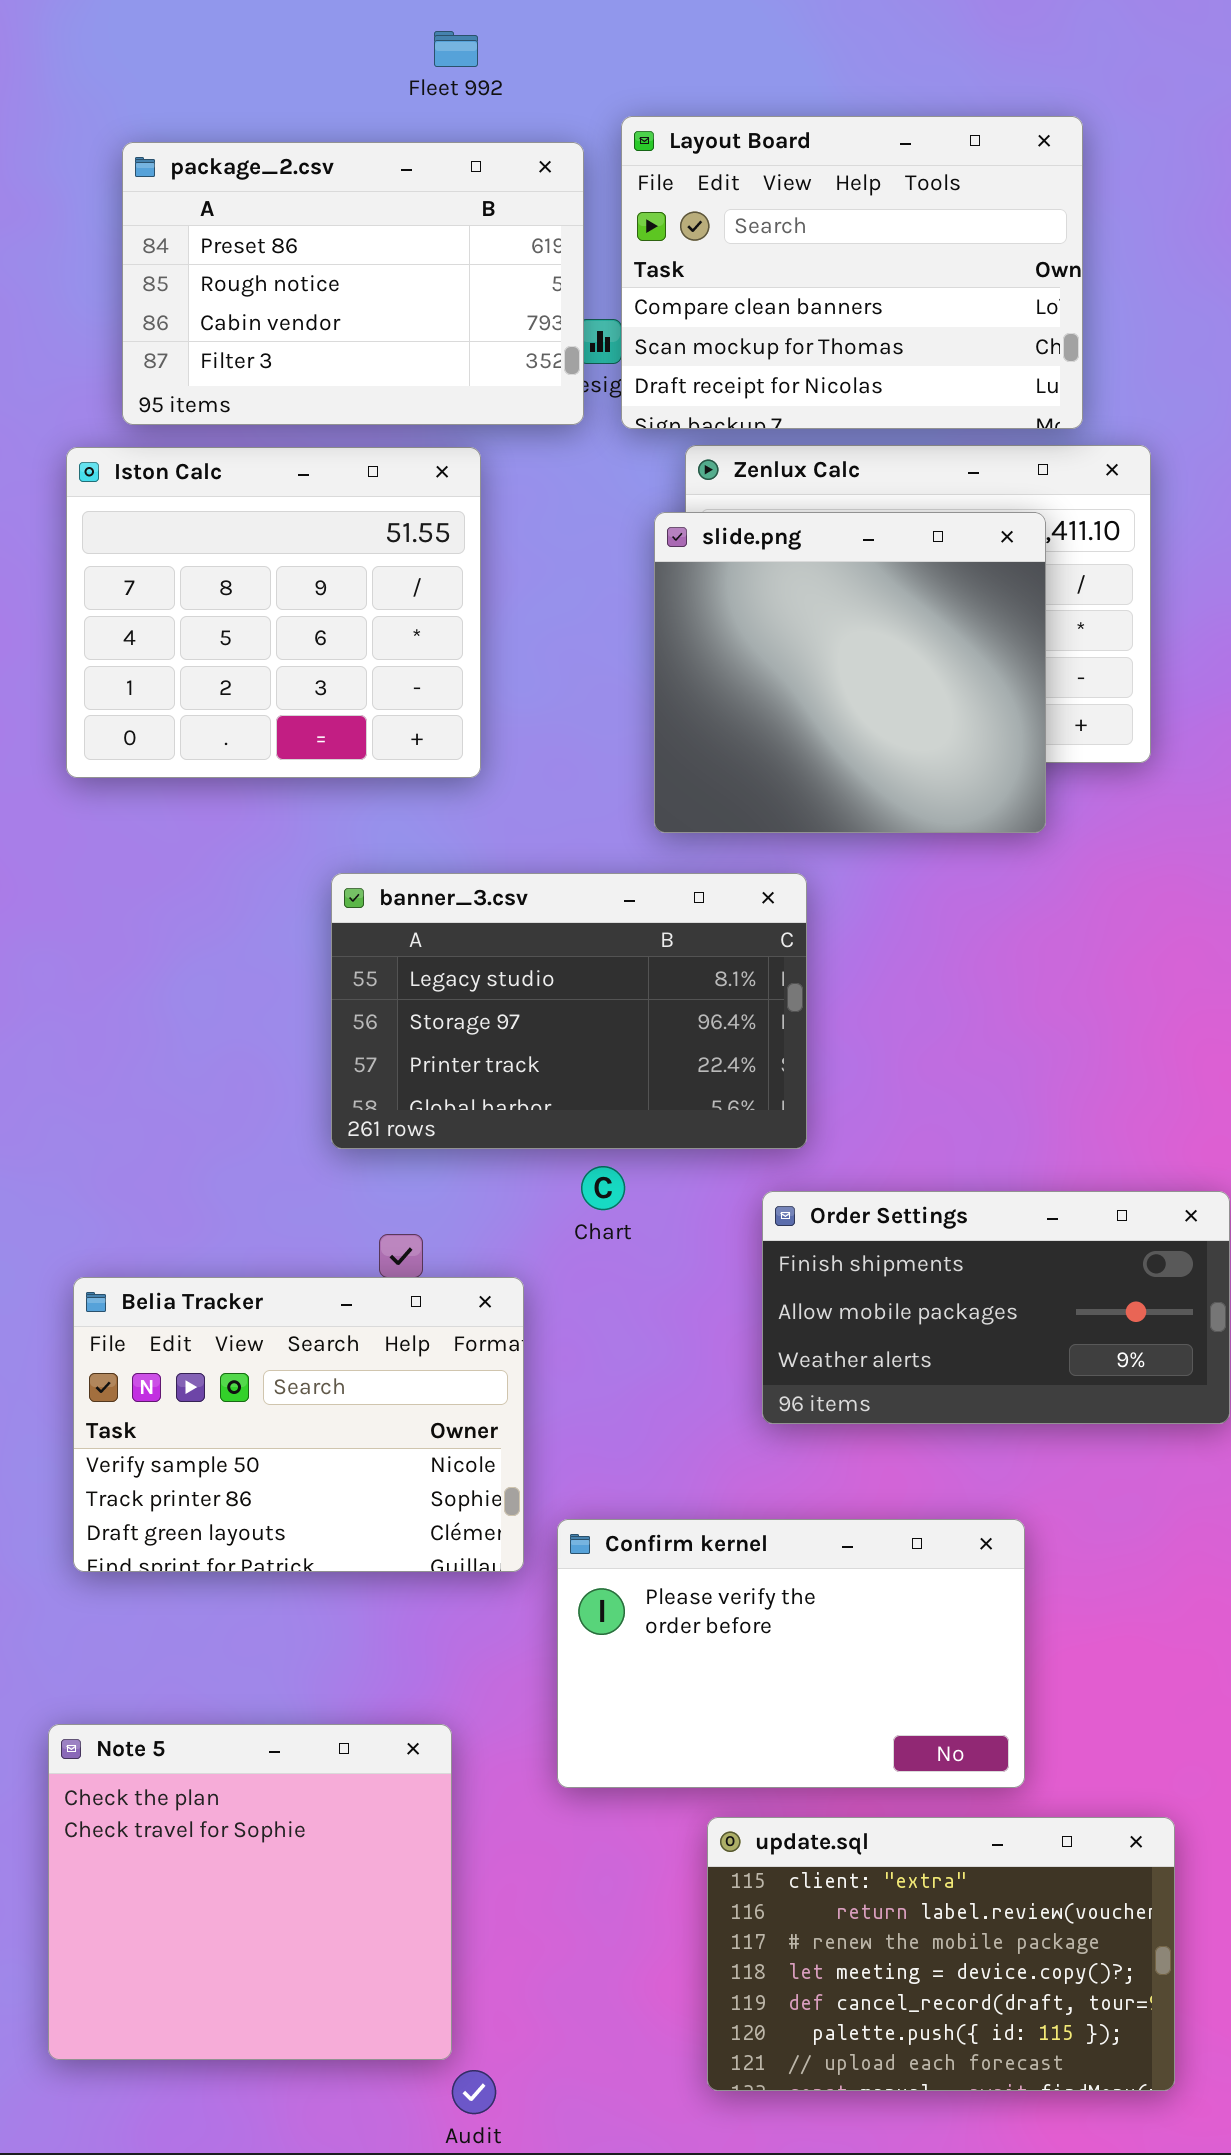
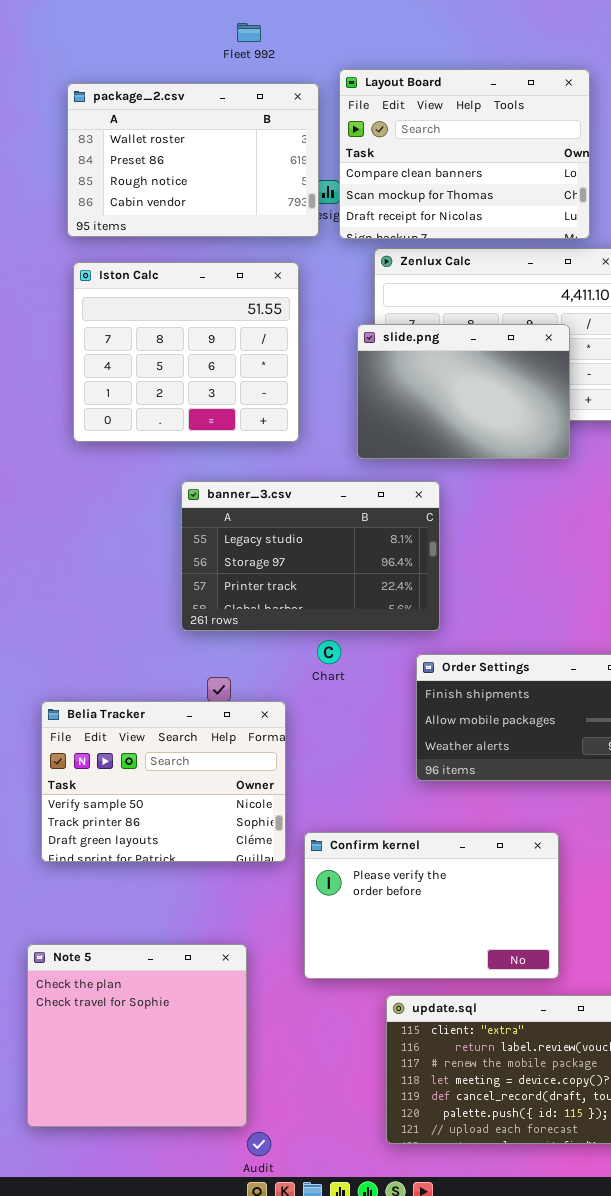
package_2.csv: [122,142,584,425] -> [67,83,319,237], scrolled up 1 row
Iston Calc: [66,447,481,778] -> [73,262,299,442], moved
slide.png: [654,512,1046,833] -> [357,324,570,459], resized

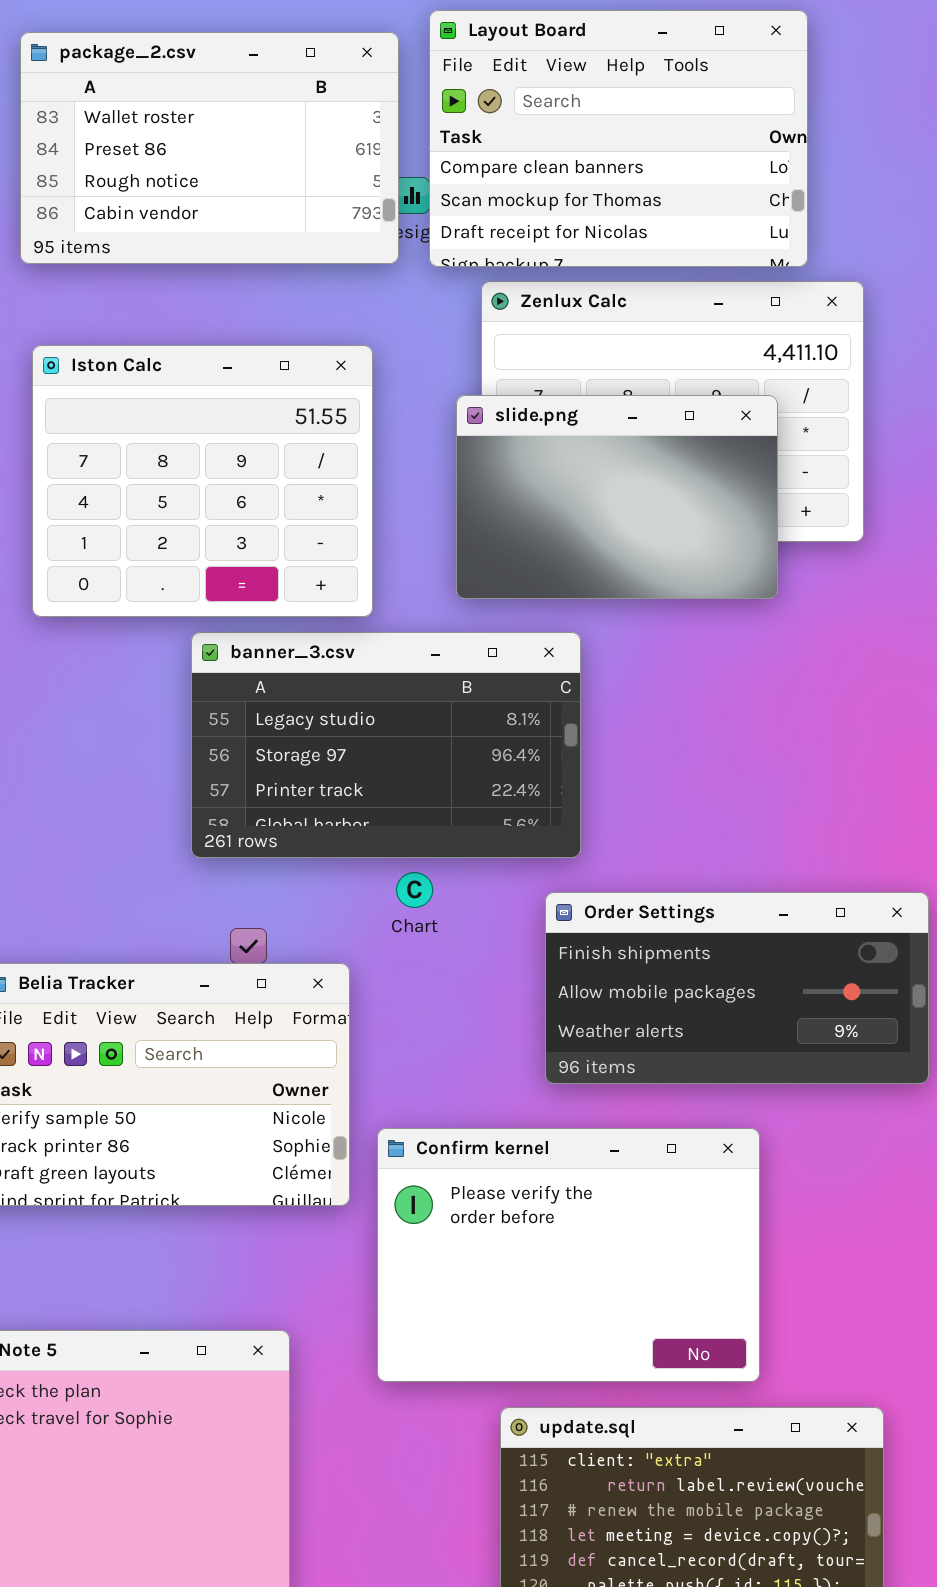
Iston Calc: [73,262,299,442] -> [32,345,373,617], moved
Confirm kernel: [304,832,559,979] -> [377,1128,760,1382], resized

